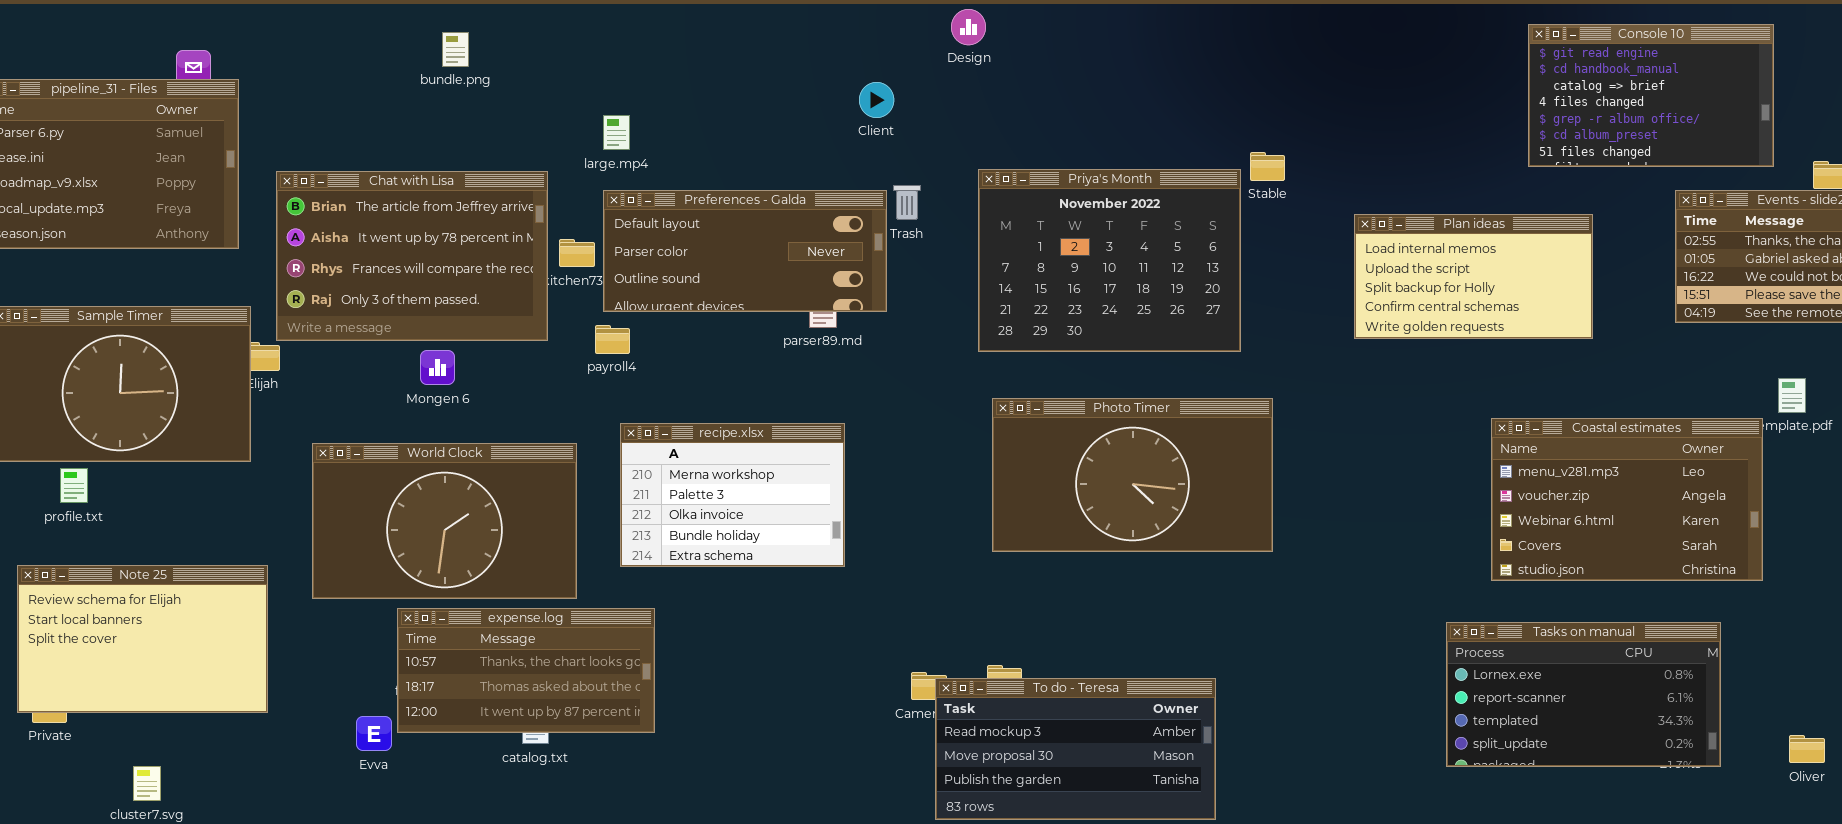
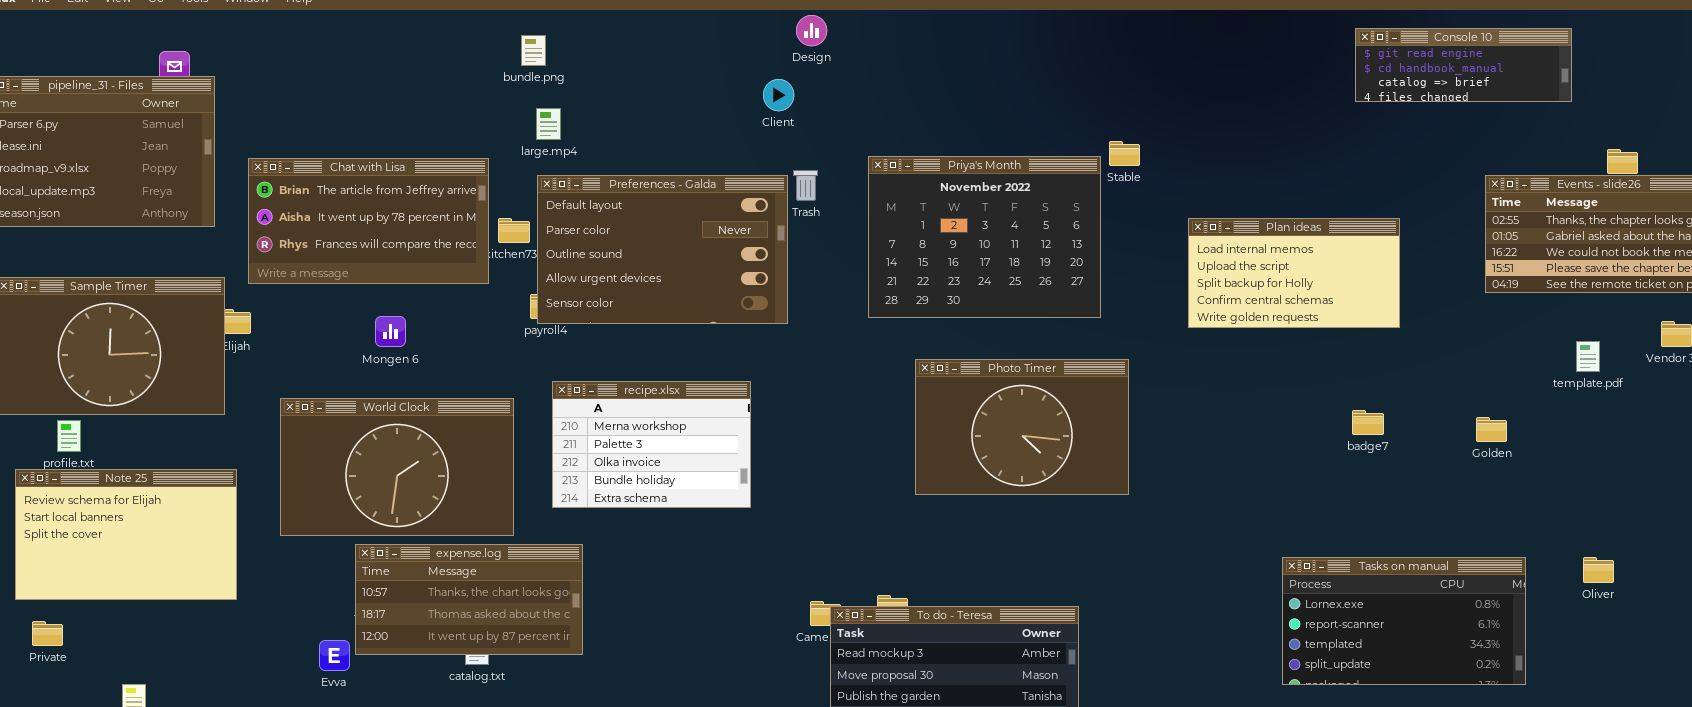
Design: [951,9,986,45] -> [796,15,827,46], moved
Console 10: [1528,24,1774,167] -> [1355,28,1572,102], resized
bundle.png: [442,32,469,67] -> [521,35,546,66], moved
Chat with Lisa: [276,171,548,341] -> [248,158,489,284], resized
Preferences - Galda: [603,190,887,312] -> [537,175,788,324], resized
Plan ideas: [1354,214,1593,339] -> [1188,218,1400,328], moved
Photo Timer: [992,398,1273,552] -> [915,359,1129,495], resized
Coastal estimates: [1491,418,1763,581] -> none, closed
Note 25: [17,565,268,713] -> [15,469,237,600], moved
Oliver: [1789,735,1825,763] -> [1583,557,1614,583], moved

